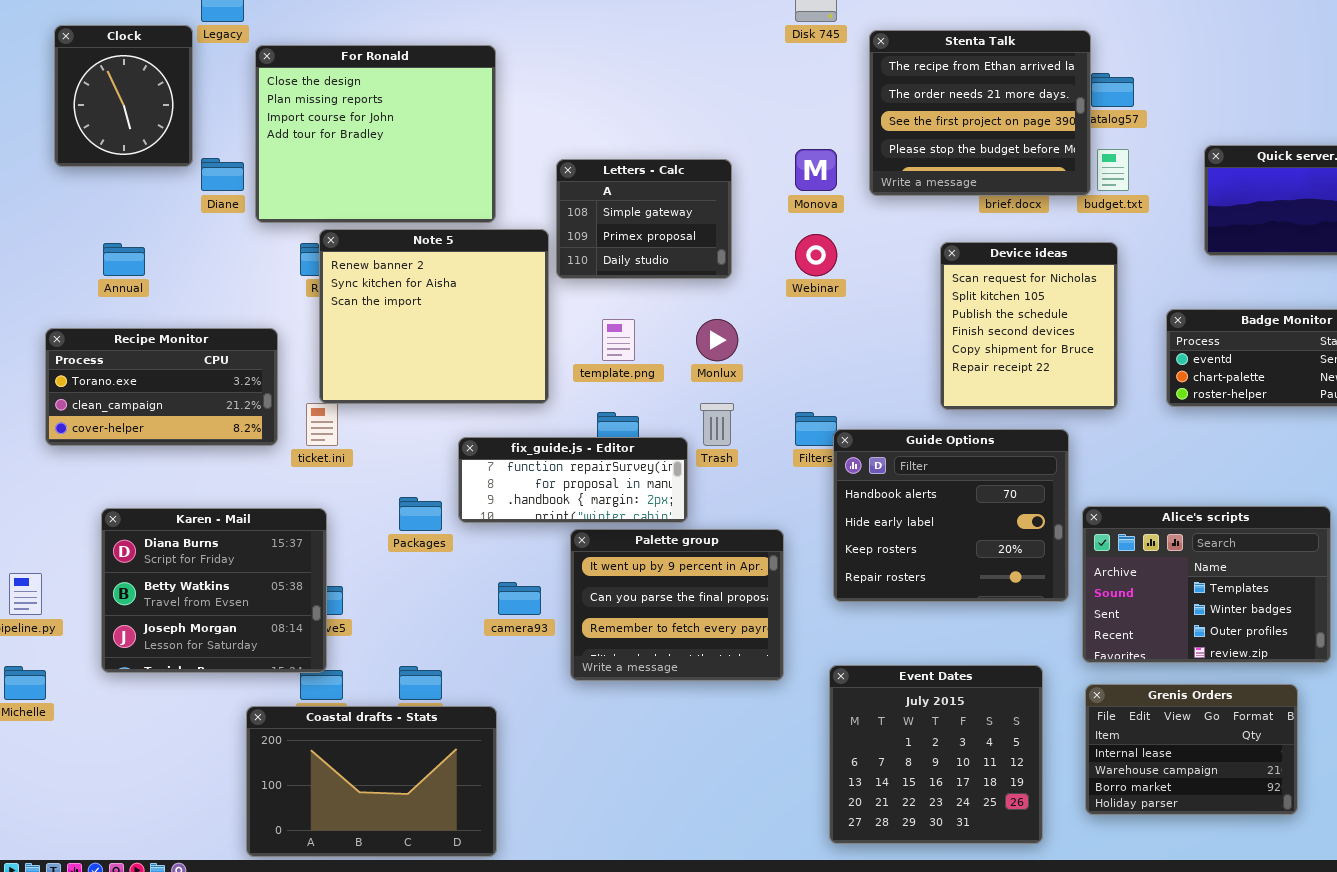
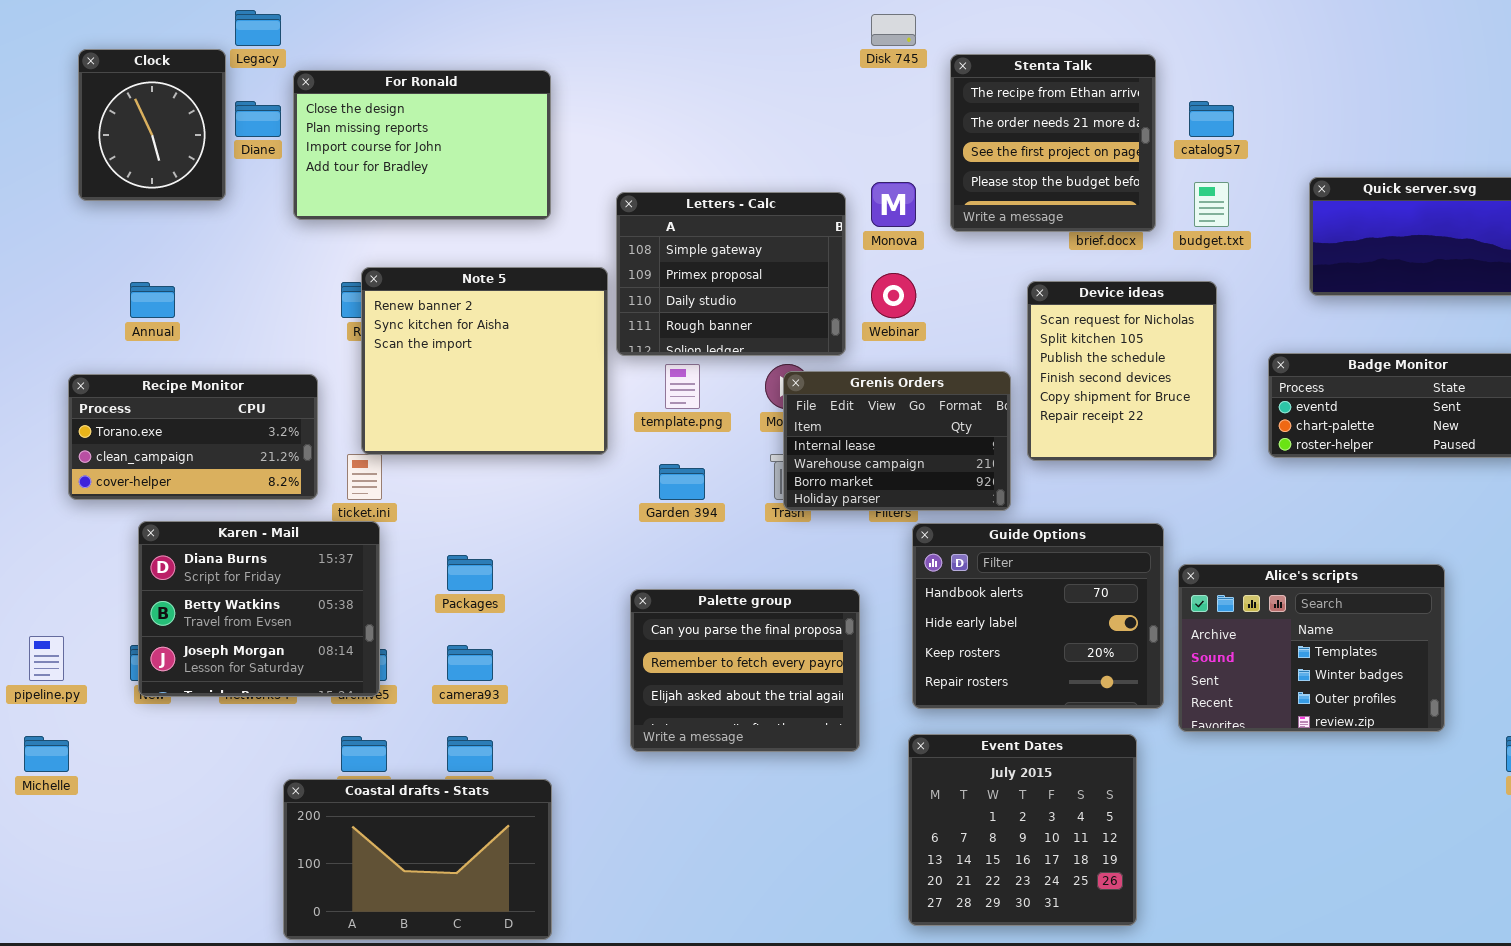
Stenta Talk: [869,30,1091,196] -> [950,54,1156,232], resized
For Ronald: [255,45,496,223] -> [293,70,551,220], resized
Diane: [201,158,244,191] -> [235,101,281,137], moved
Letters - Calc: [556,159,732,279] -> [616,192,846,356], resized
Guide Options: [833,429,1069,602] -> [912,523,1164,709], moved
fix_guide.js - Editor: [458,437,688,523] -> none, closed
Karen - Mail: [101,508,327,673] -> [138,521,380,697], moved
Palette group: [570,529,784,681] -> [630,589,860,752], scrolled down 1 row
camera93: [498,582,541,615] -> [447,645,493,681], moved
Grenis Orders: [1085,684,1298,815] -> [783,371,1011,511], moved

